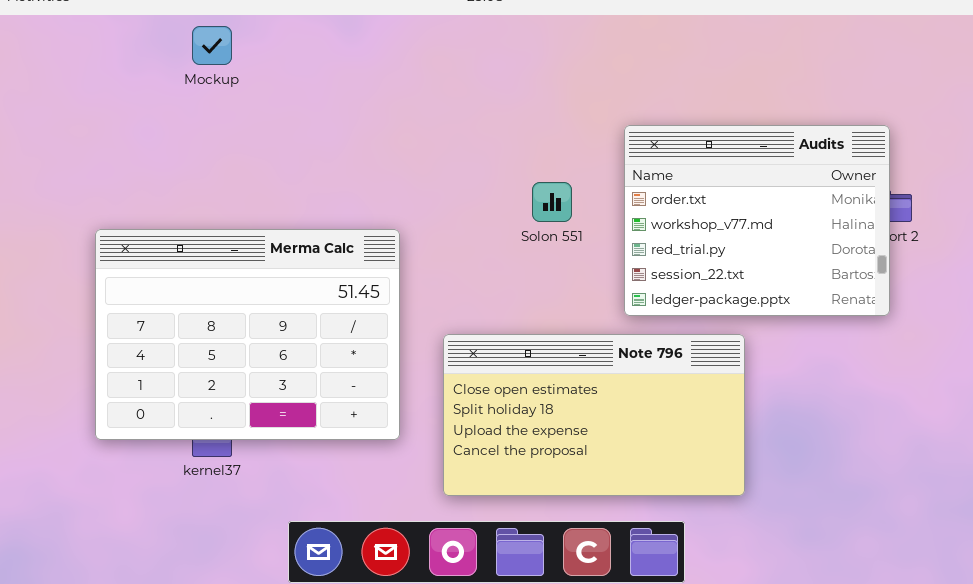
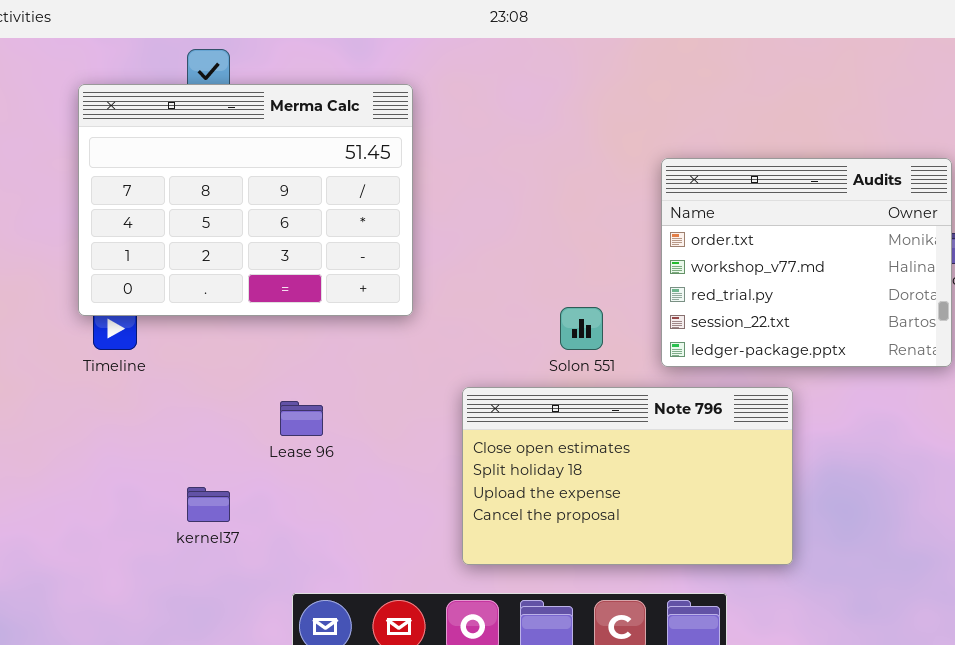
Solon 551: [532,182,572,222] -> [560,307,603,350], moved
Merma Calc: [95,229,400,440] -> [78,84,413,316], moved

